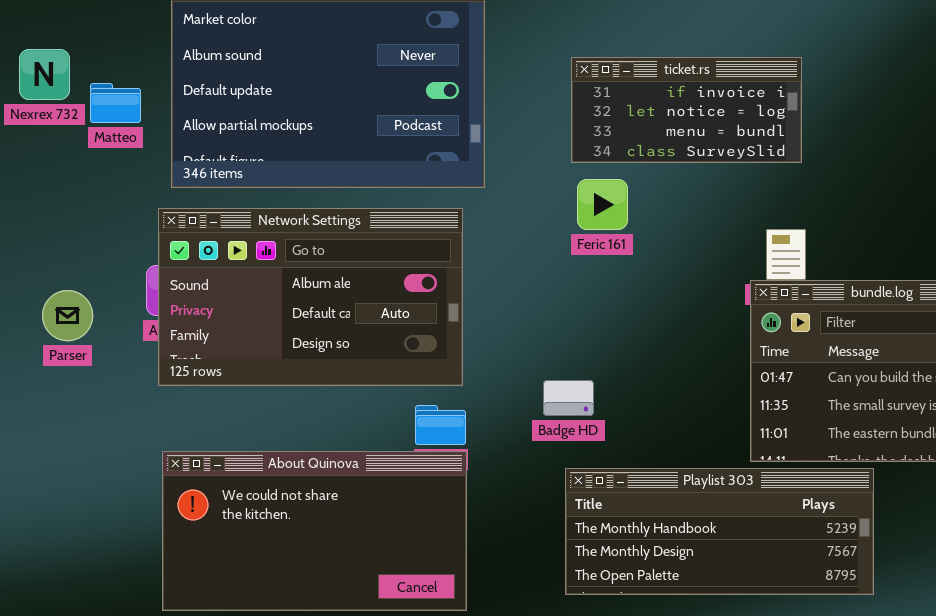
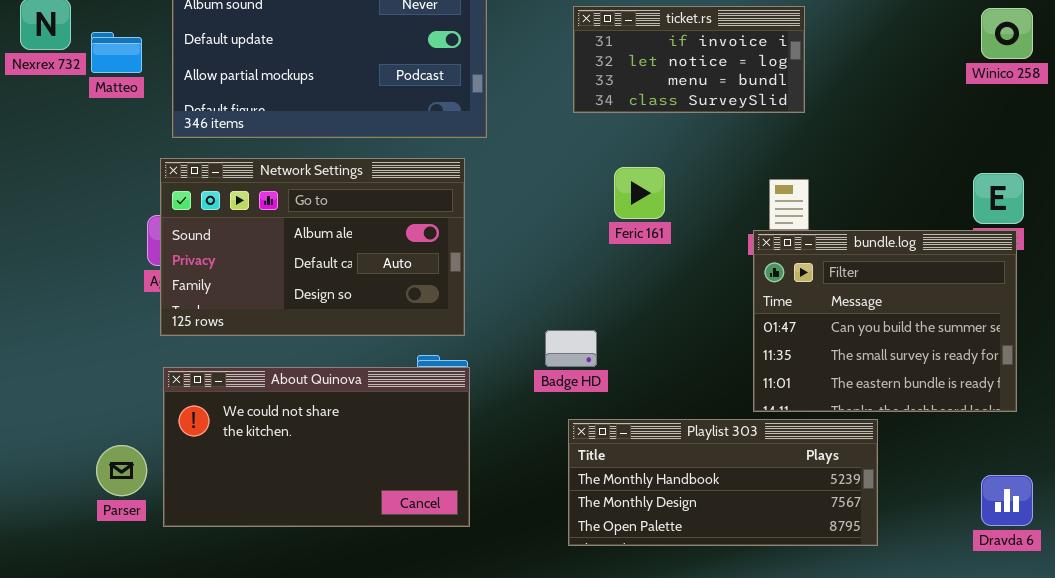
Feric 161: [577,179,628,230] -> [614,167,665,219], moved
Parser: [42,290,93,341] -> [96,445,147,496], moved
About Quinova: [162,451,467,611] -> [163,367,470,527], moved

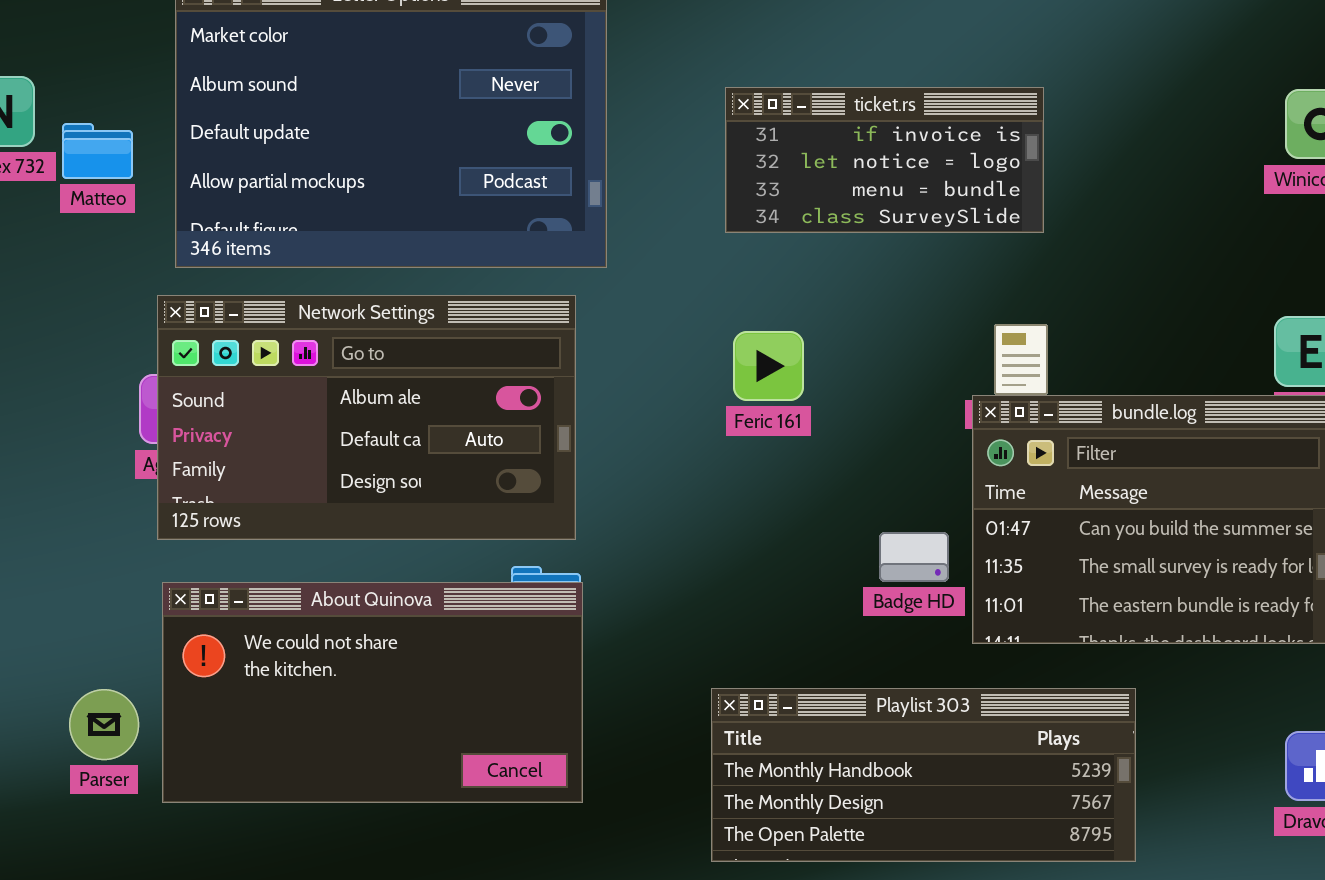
Feric 161: [614,167,665,219] -> [733,331,804,401], moved
Badge HD: [545,330,597,367] -> [879,532,949,582], moved
Playlist 303: [568,419,878,546] -> [711,688,1136,862], moved

